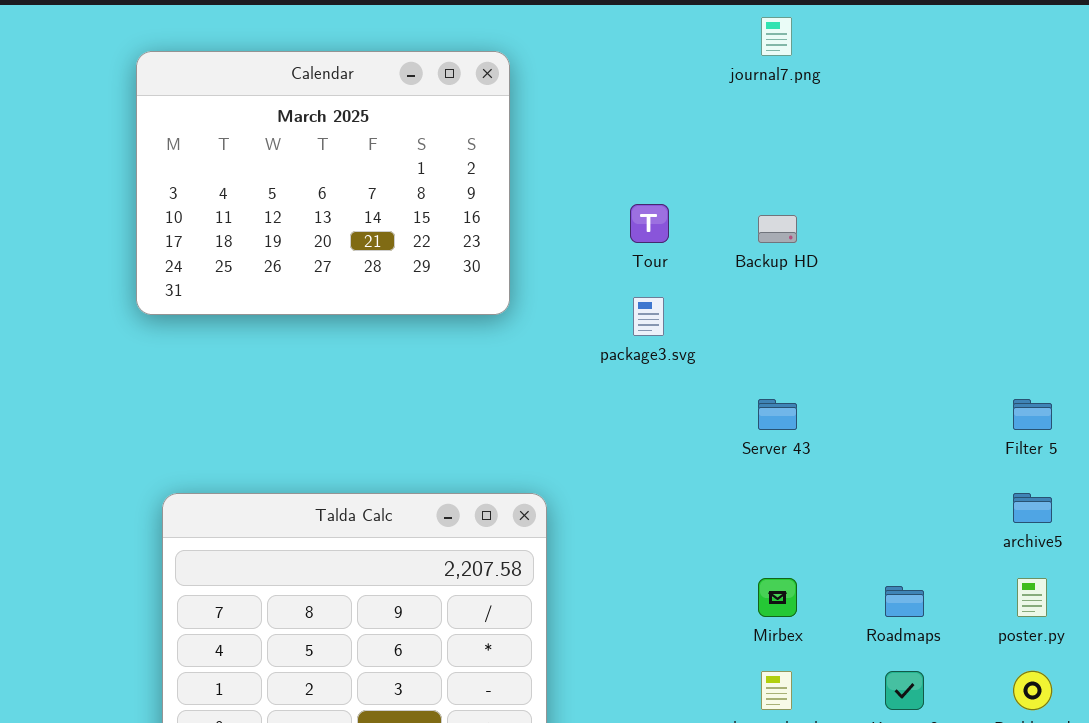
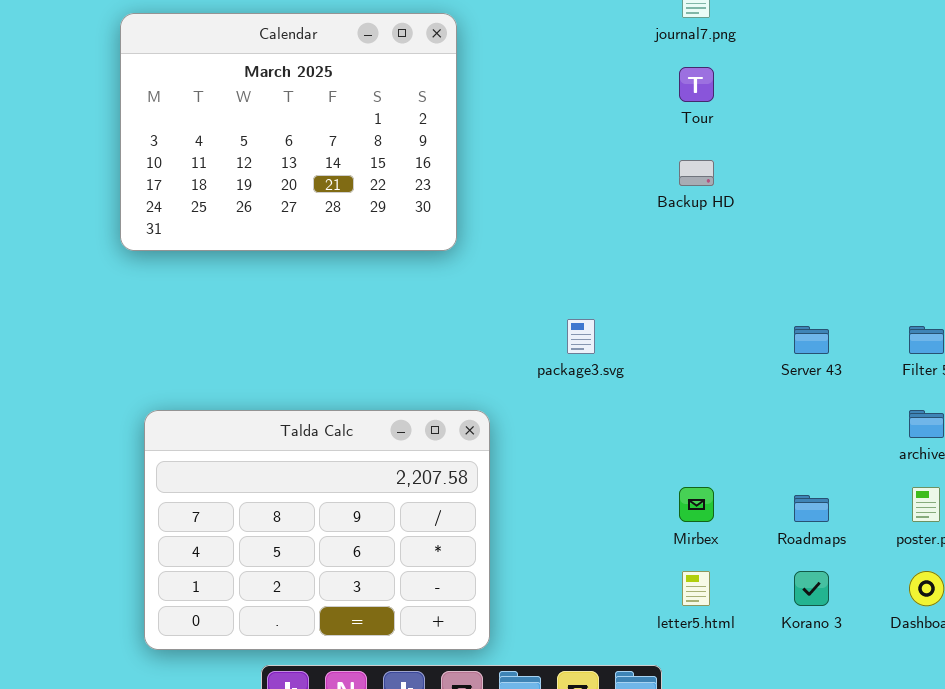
Tour: [630,204,669,243] -> [679,67,714,102], moved
package3.svg: [633,297,664,336] -> [567,319,595,354], moved
Server 43: [758,399,797,430] -> [794,326,829,354], moved

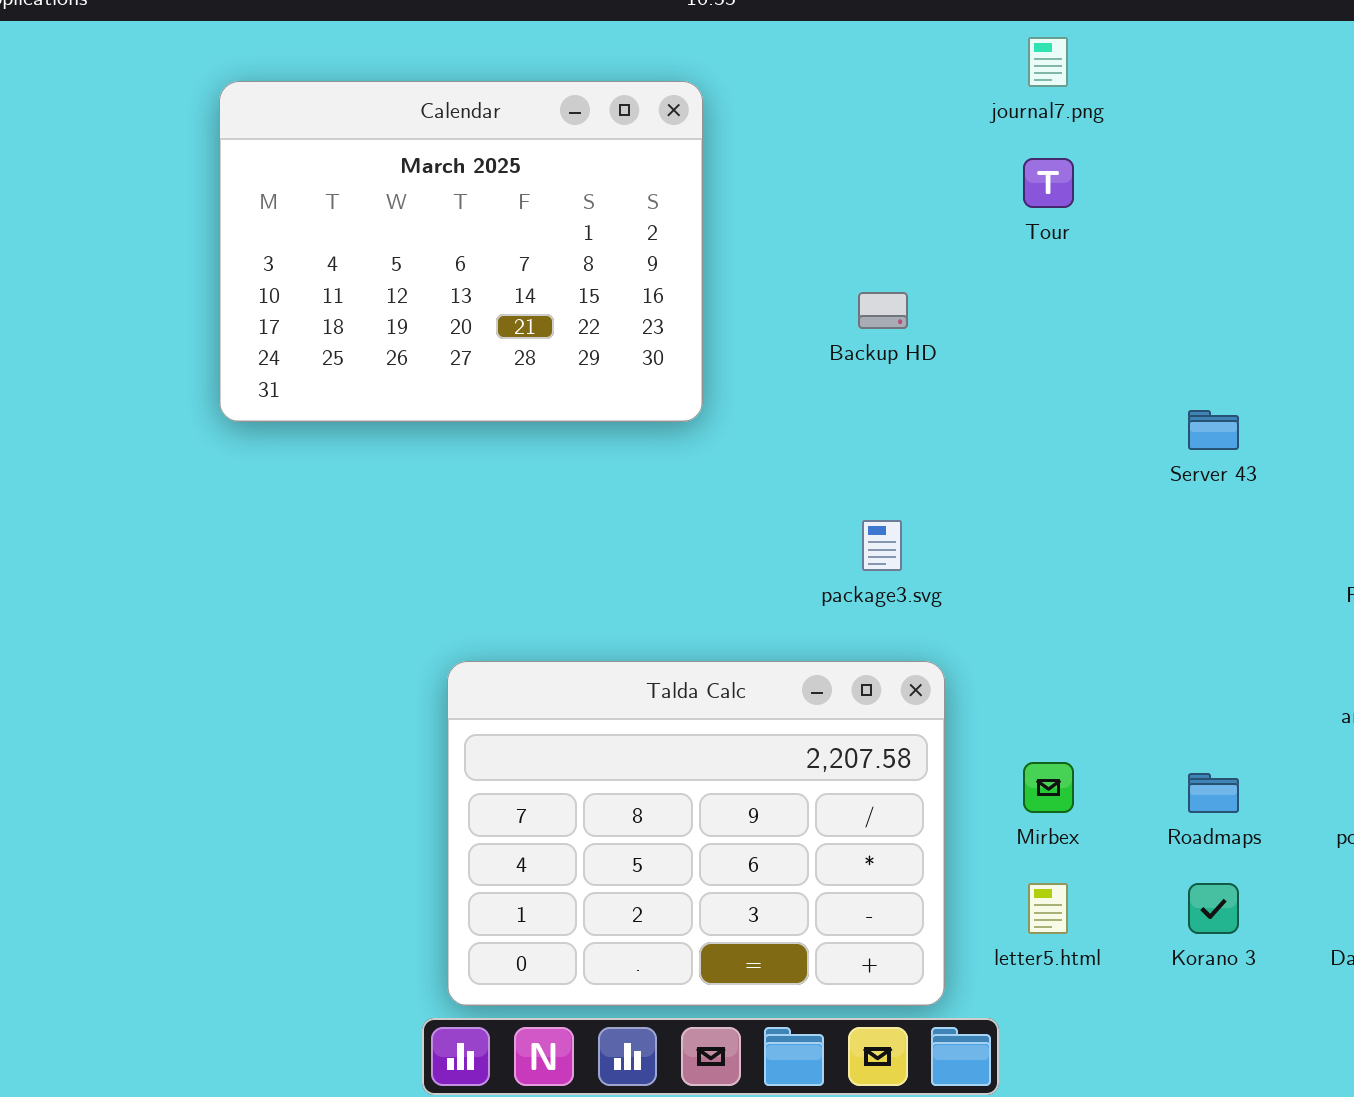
Backup HD: [679,160,714,186] -> [858,292,908,329], moved
Server 43: [794,326,829,354] -> [1188,410,1239,450], moved
Talda Calc: [144,410,490,650] -> [447,661,945,1006], moved

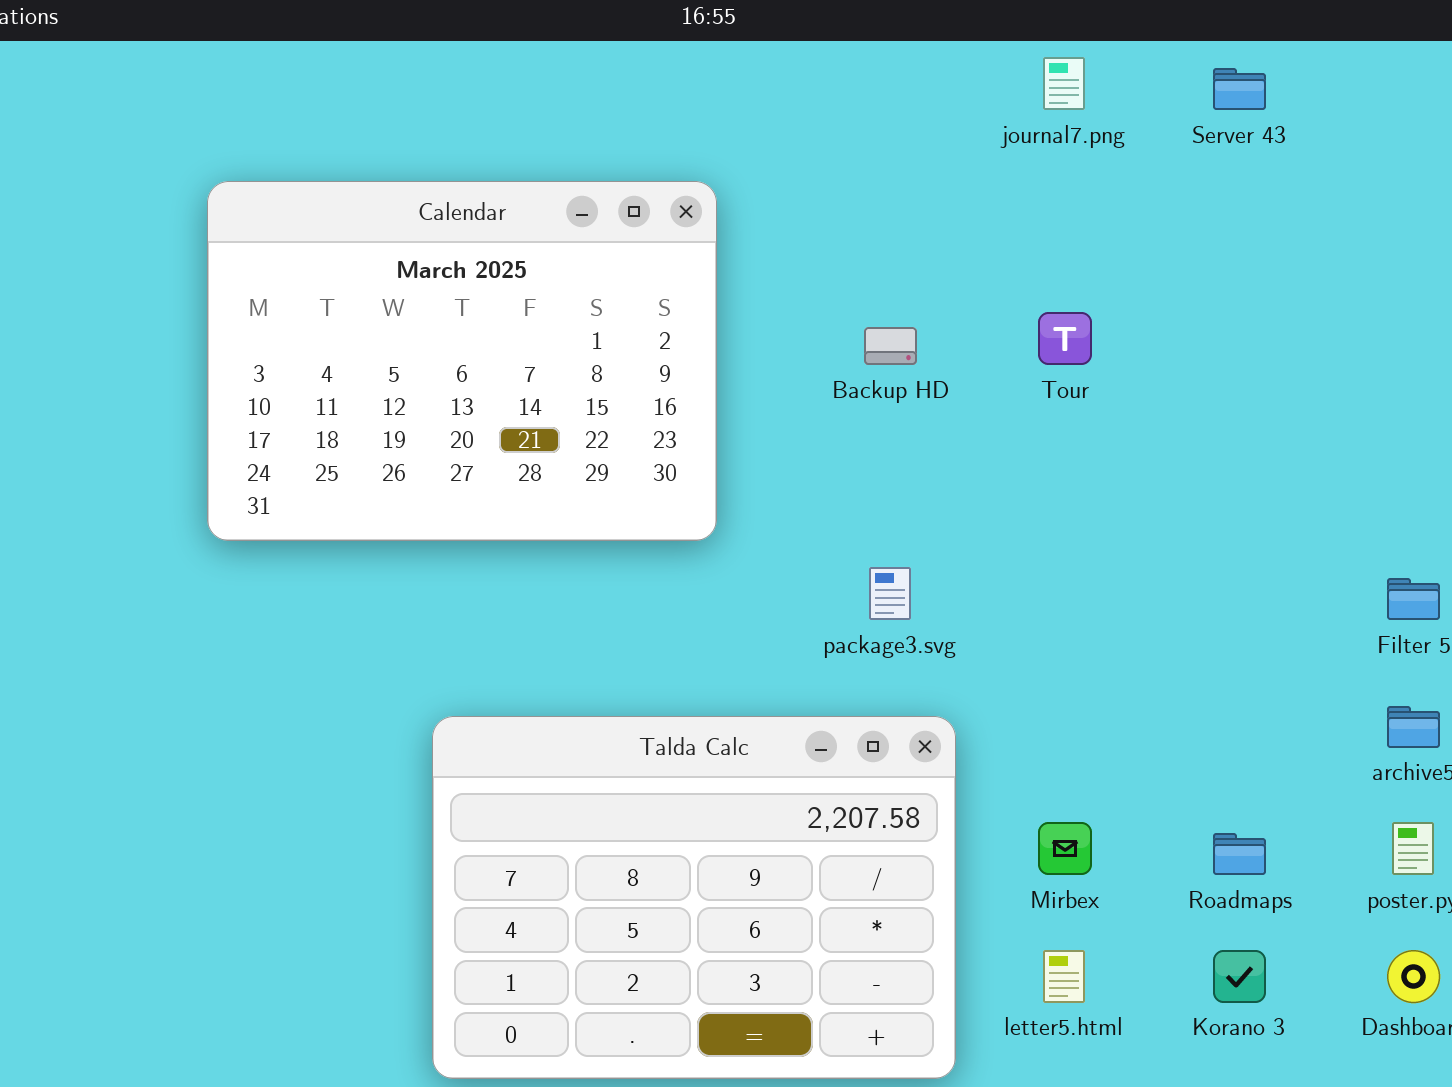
Calendar: [219,81,703,422] -> [207,181,717,541], moved
Tour: [1023,158,1074,208] -> [1038,312,1092,365], moved
Server 43: [1188,410,1239,450] -> [1213,68,1266,110], moved

